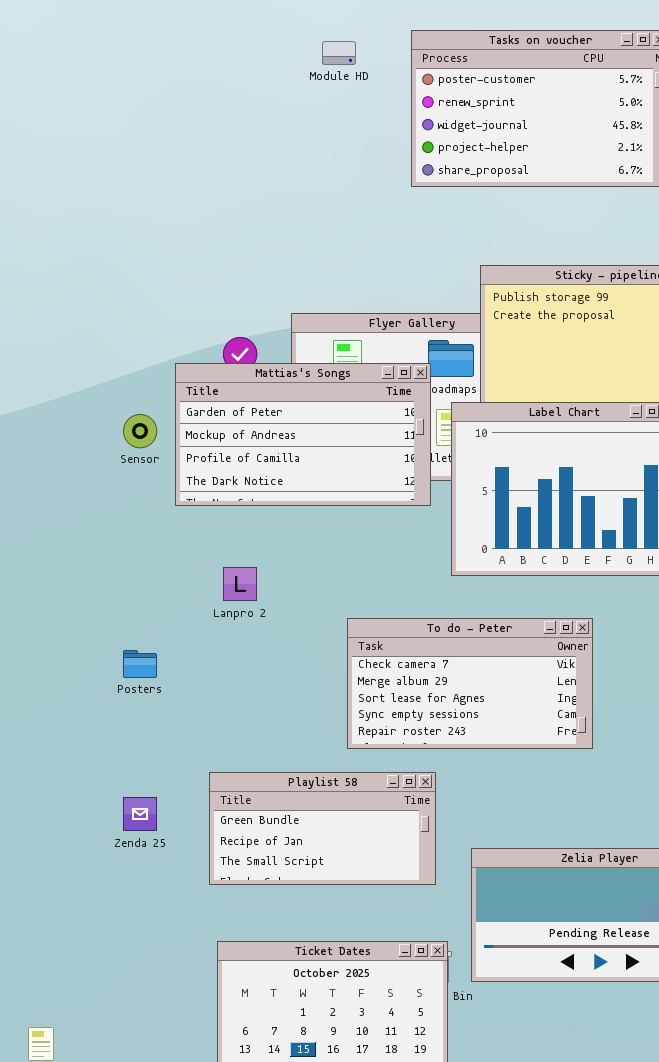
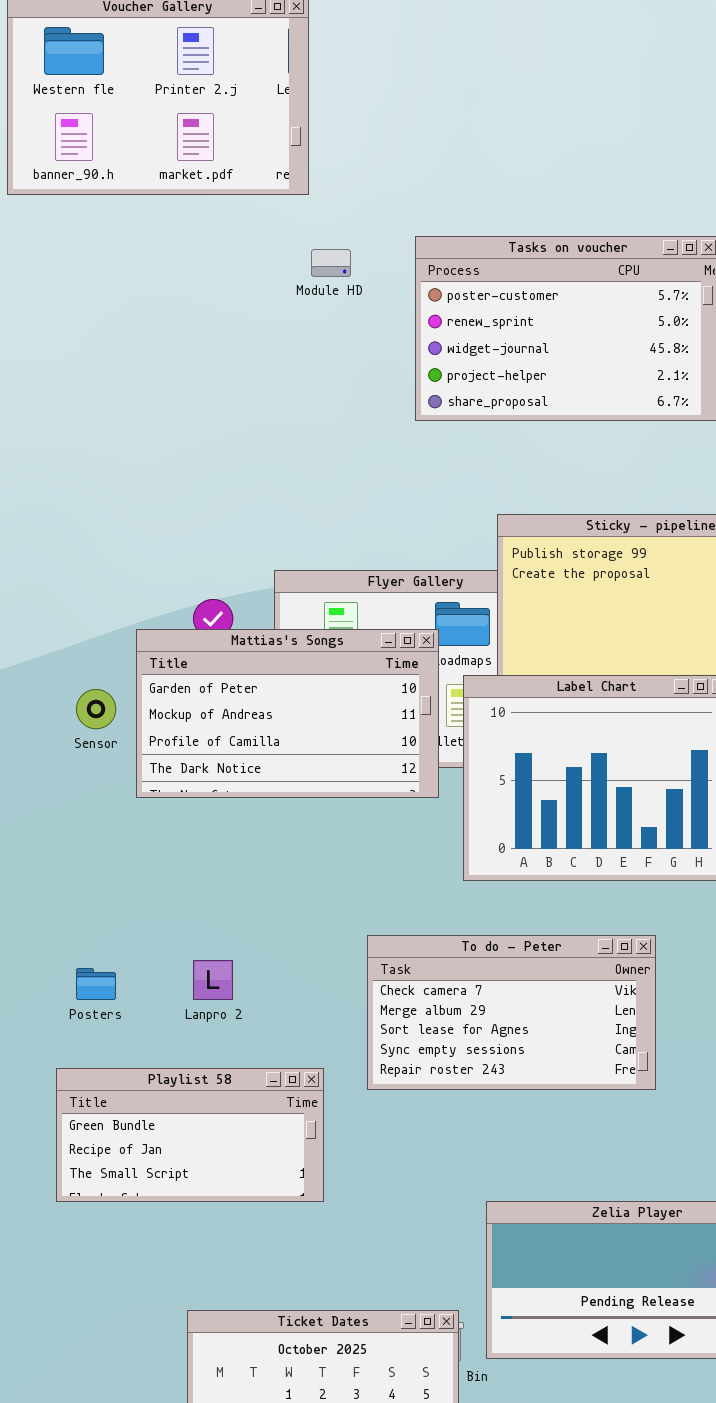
Lanpro 2: [223,567,257,601] -> [193,960,233,1000], moved
To do - Peter: [347,618,593,749] -> [367,935,656,1090], moved
Playlist 58: [209,772,436,885] -> [56,1068,324,1202], moved

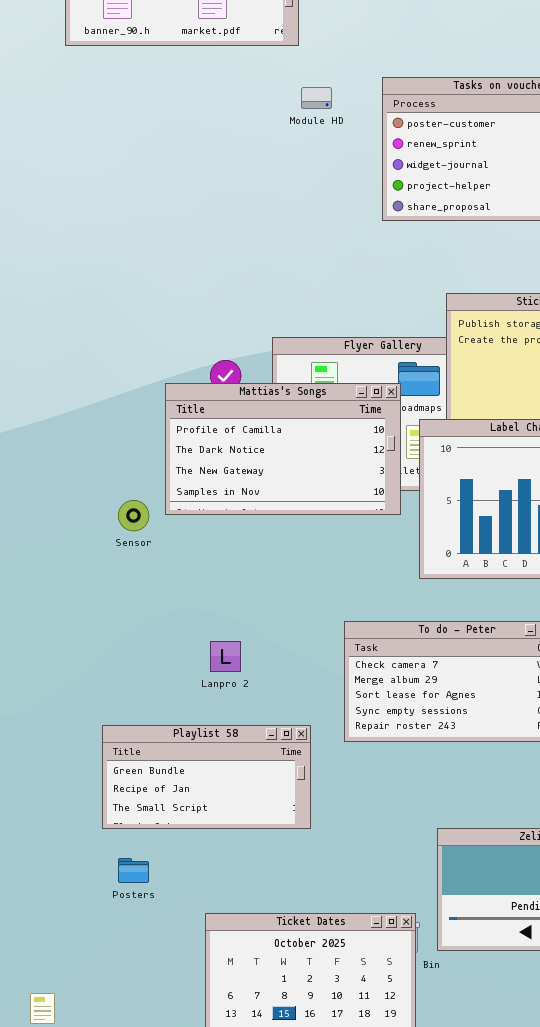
Mattias's Songs: [136,629,439,798] -> [165,383,401,515], scrolled down 2 rows
Sensor: [76,689,116,729] -> [118,500,149,531], moved
Posters: [76,968,116,1000] -> [118,858,149,883], moved

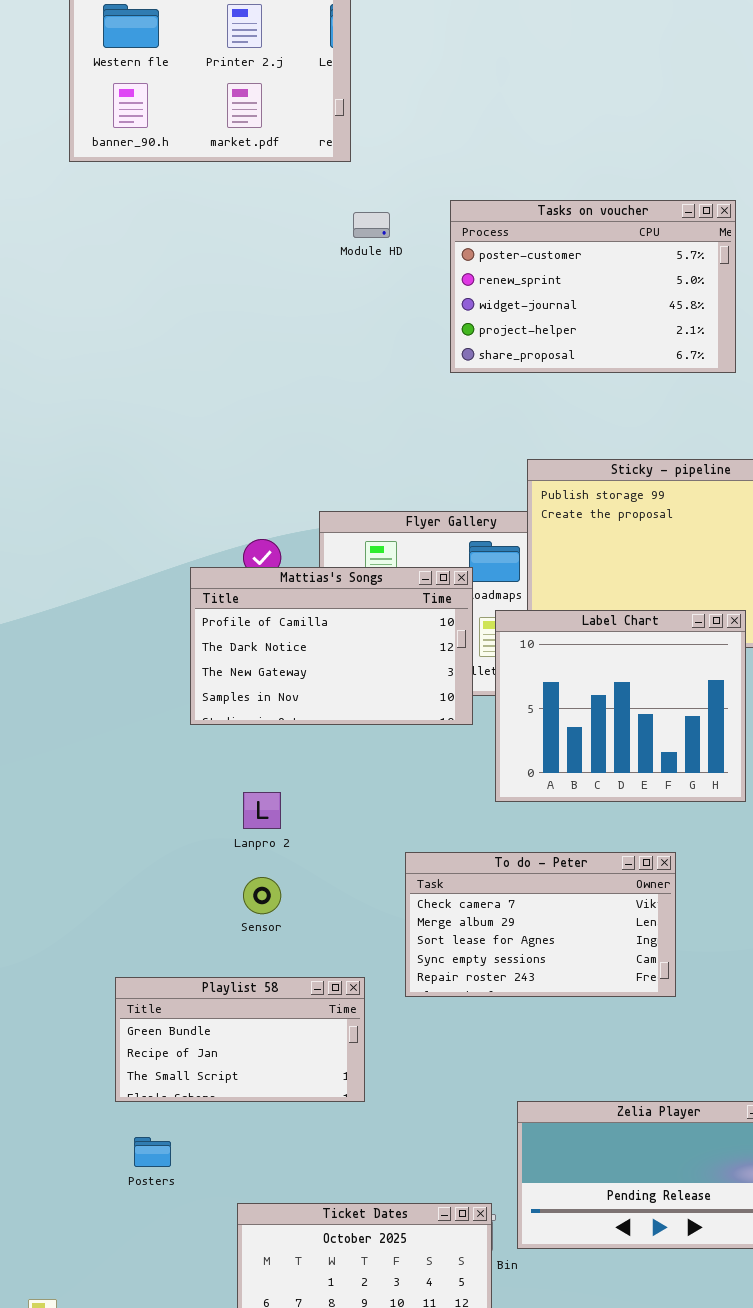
Sensor: [118,500,149,531] -> [243,877,281,914], moved
Lanpro 2: [210,641,241,672] -> [243,792,281,829], moved

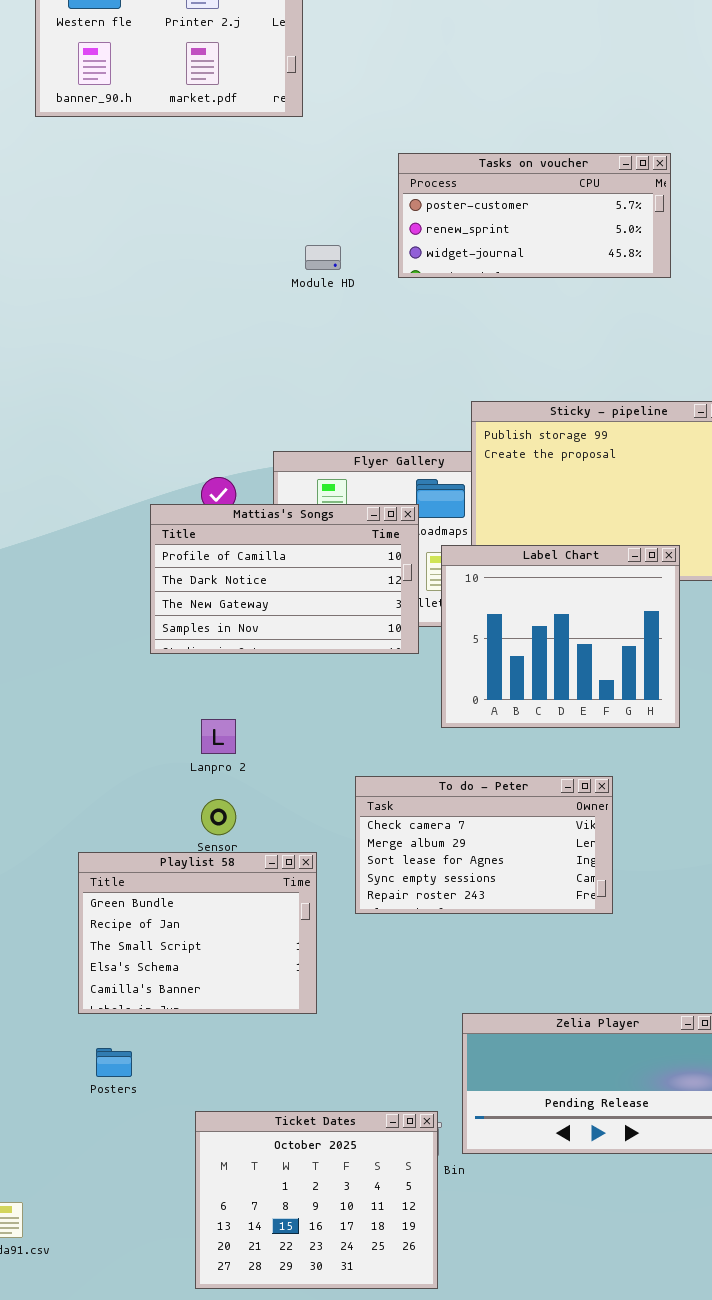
Tasks on voucher: [450,200,736,373] -> [398,153,671,278], resized
Module HD: [353,212,390,238] -> [305,245,341,270], moved
Playlist 58: [115,977,365,1102] -> [78,852,317,1014], resized

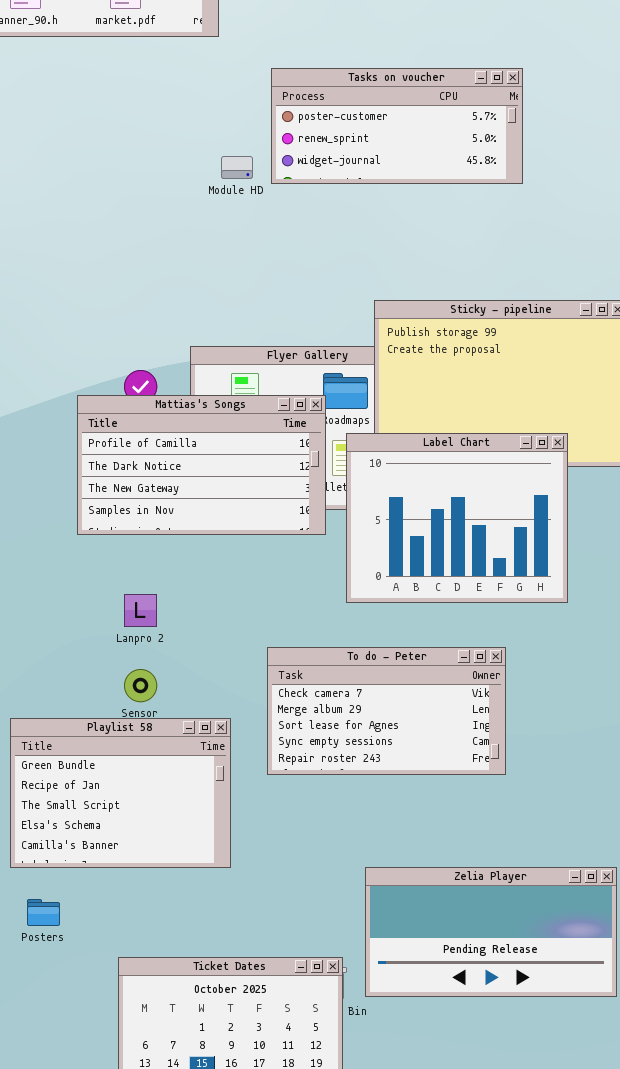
Tasks on voucher: [398,153,671,278] -> [271,68,523,184], moved

